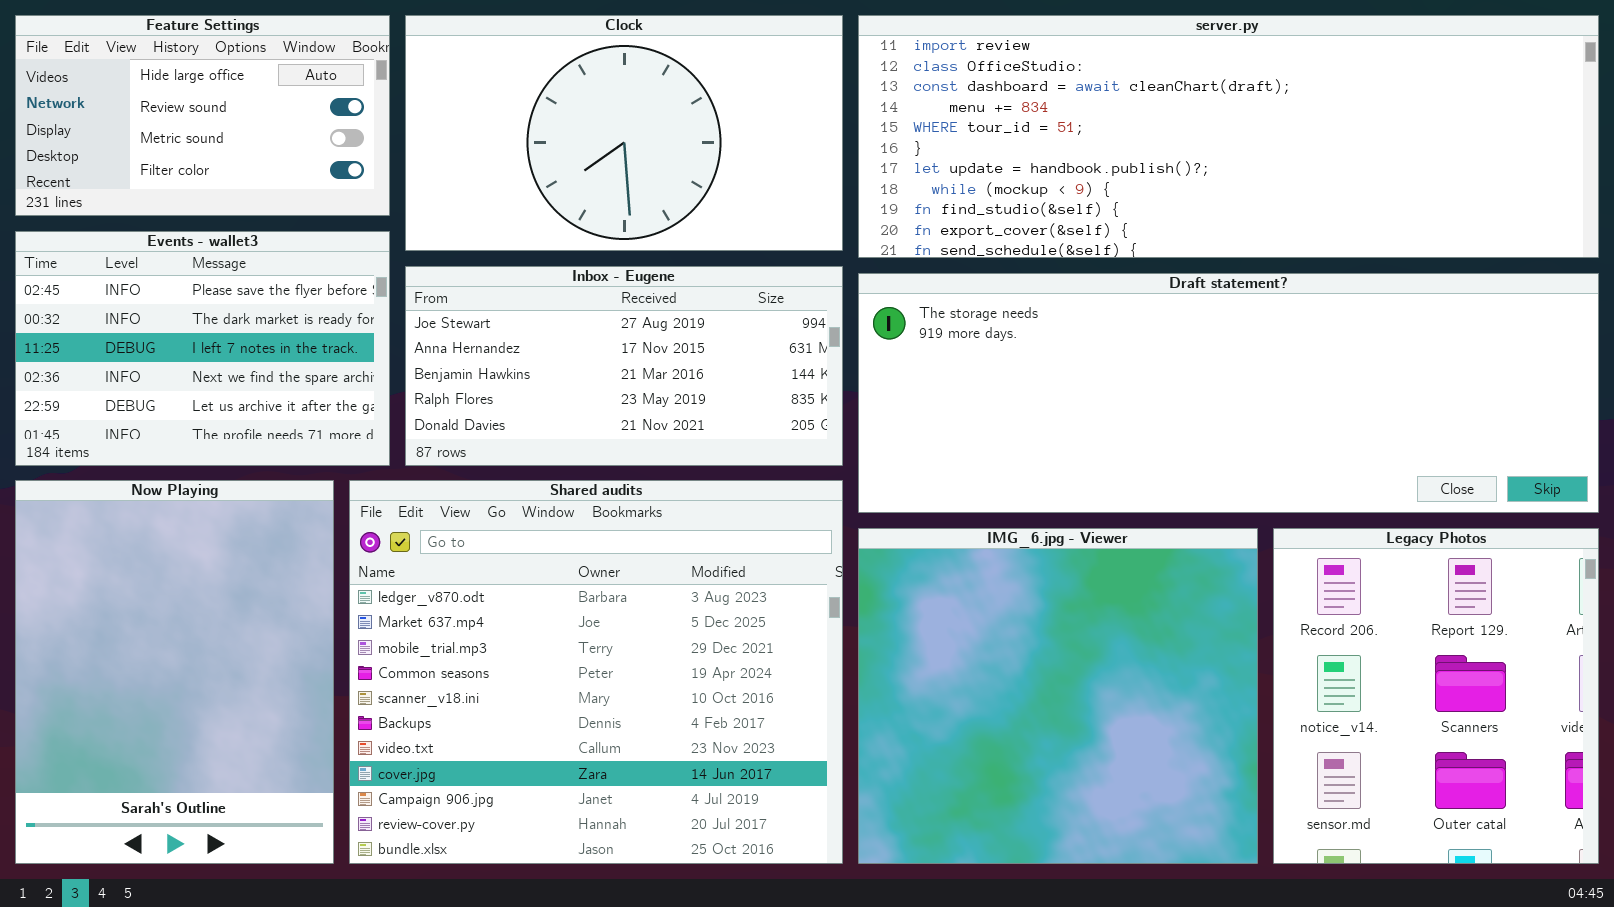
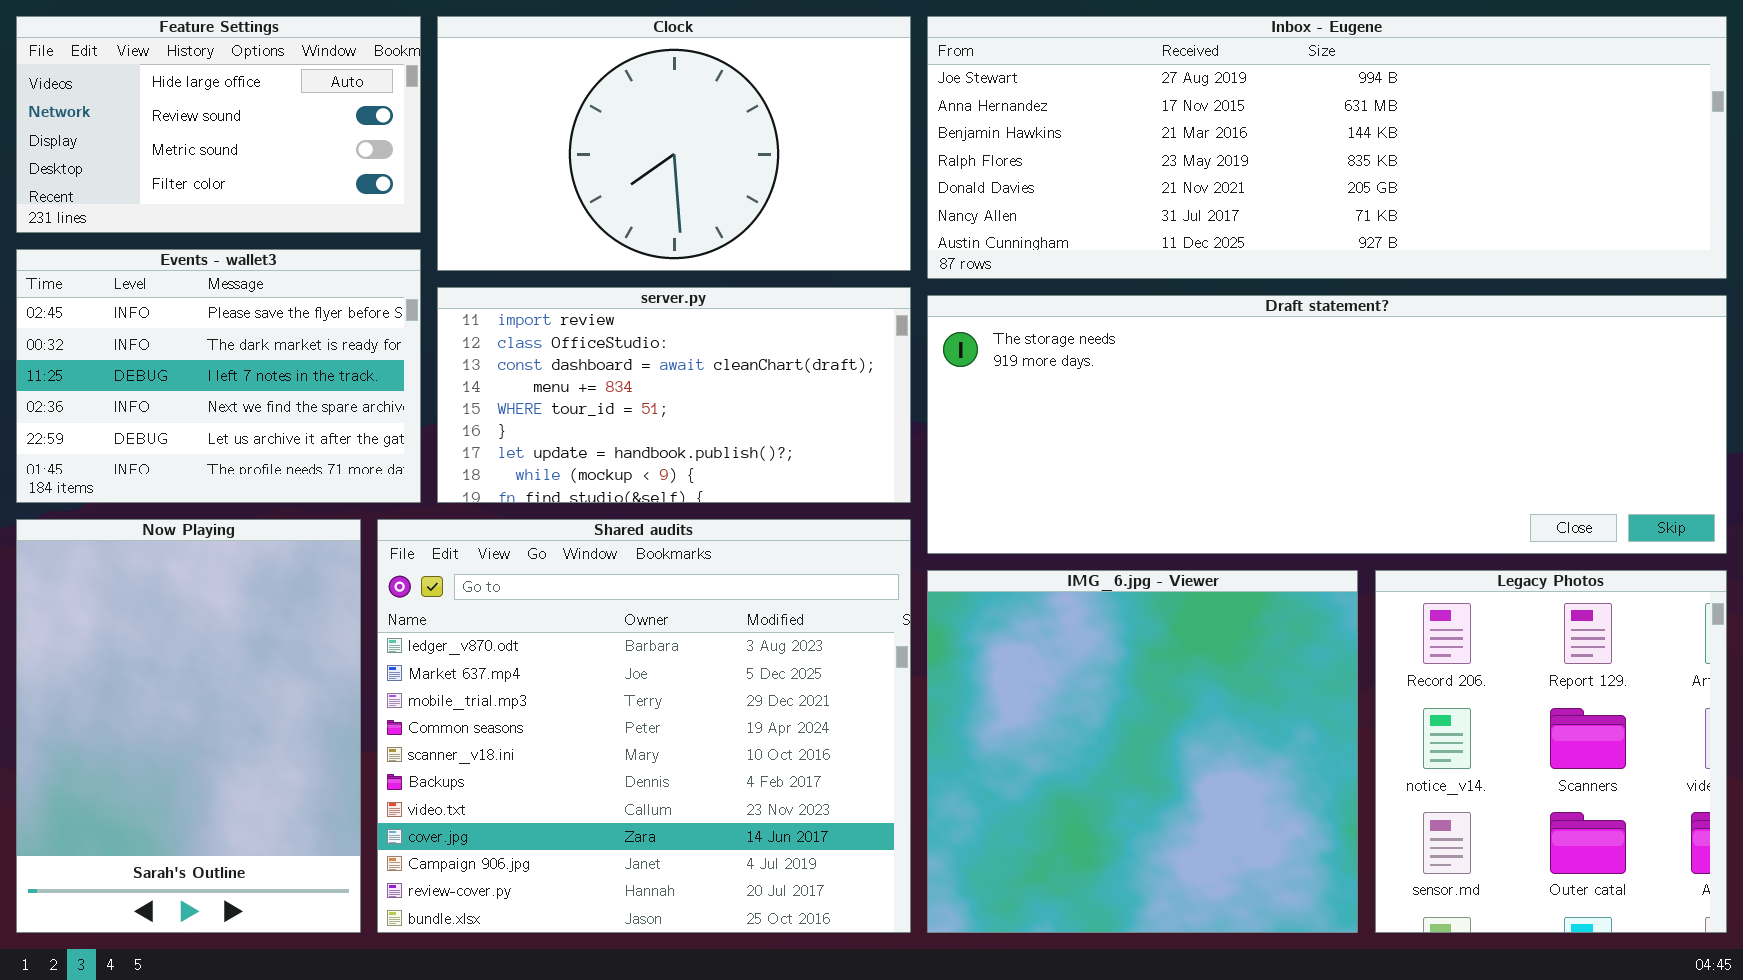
server.py: [858,15,1599,258] -> [437,287,911,503], moved, resized
Inbox - Eugene: [405,266,843,466] -> [927,16,1727,279], moved, resized

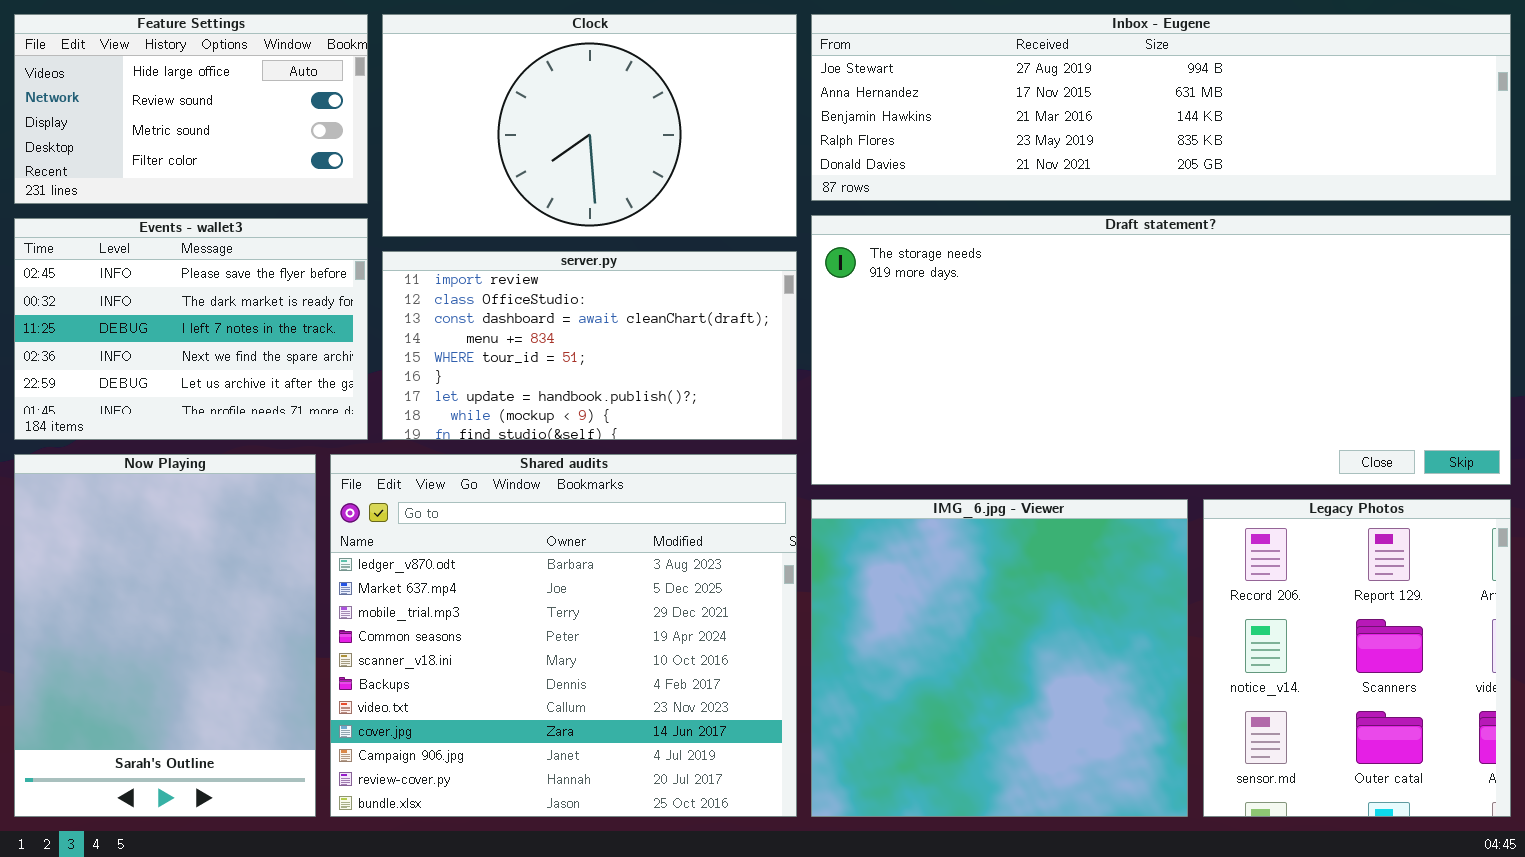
Inbox - Eugene: [927,16,1727,279] -> [811,14,1511,201], resized
Draft statement?: [927,295,1727,554] -> [811,215,1511,485], resized

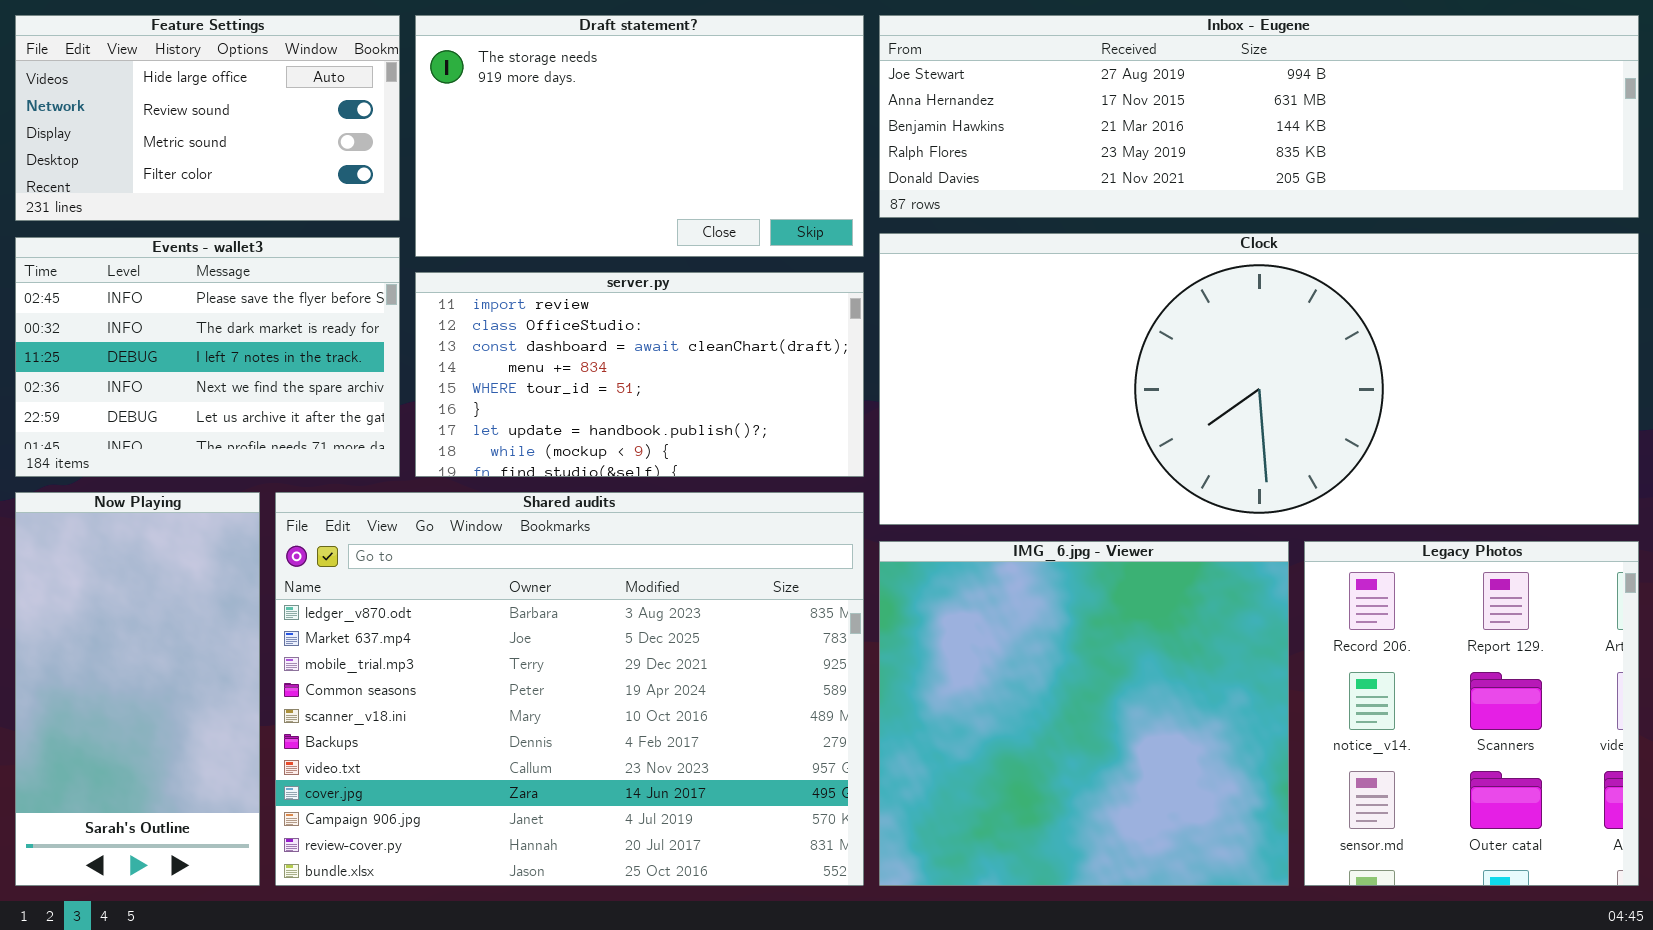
Clock: [382,14,797,237] -> [879,233,1639,525], moved, resized
Draft statement?: [811,215,1511,485] -> [415,15,864,257], moved, resized
Now Playing: [14,454,316,817] -> [15,492,260,886], resized
Shared audits: [330,454,797,817] -> [275,492,864,886], resized

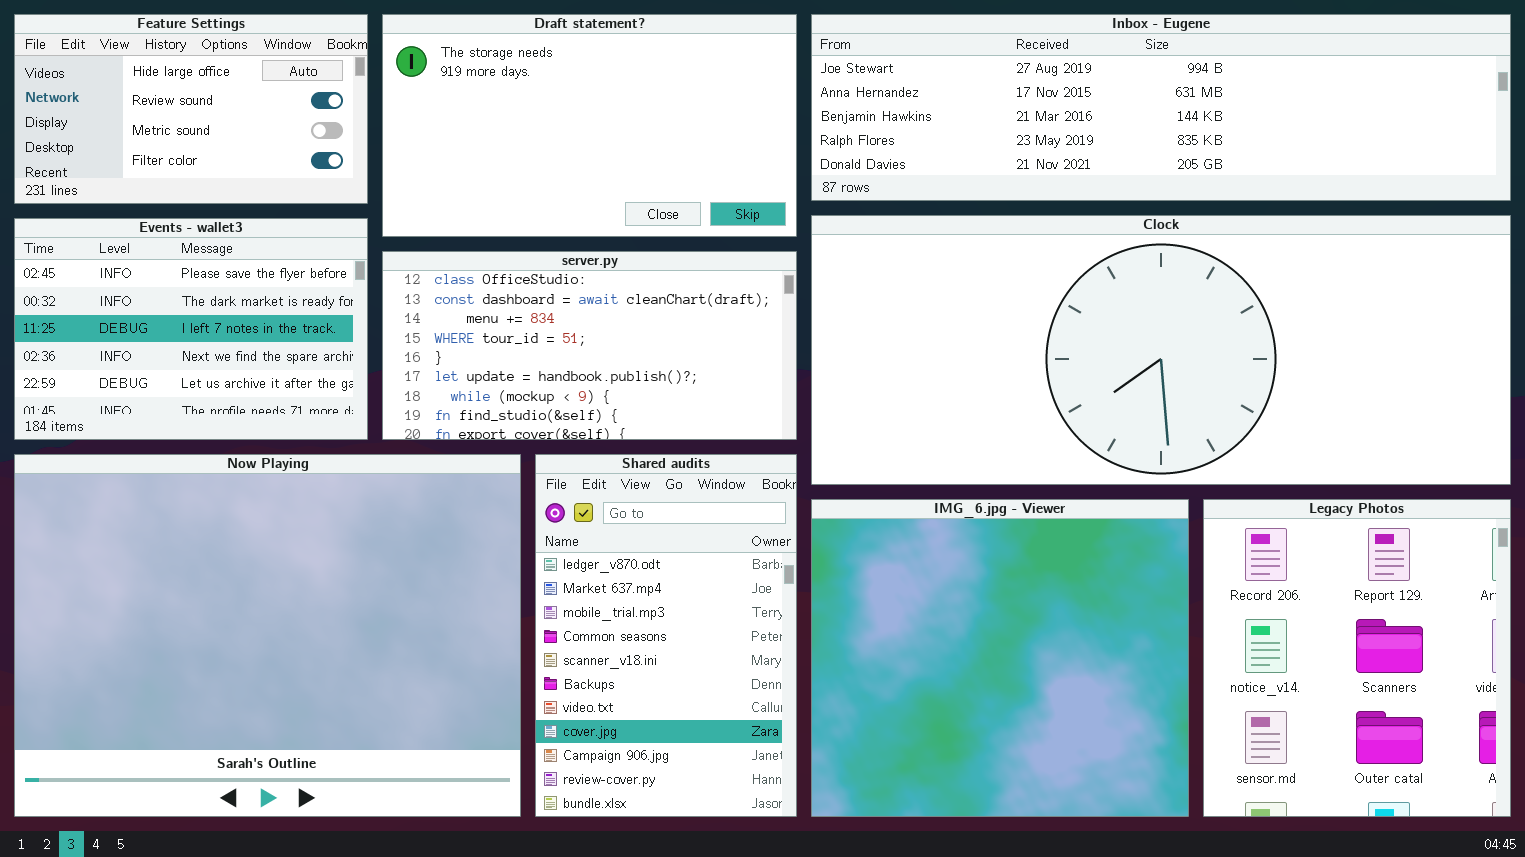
server.py: [415,272,864,477] -> [382,251,797,440], scrolled down 1 row
Now Playing: [15,492,260,886] -> [14,454,521,817], resized
Shared audits: [275,492,864,886] -> [535,454,797,817], resized

